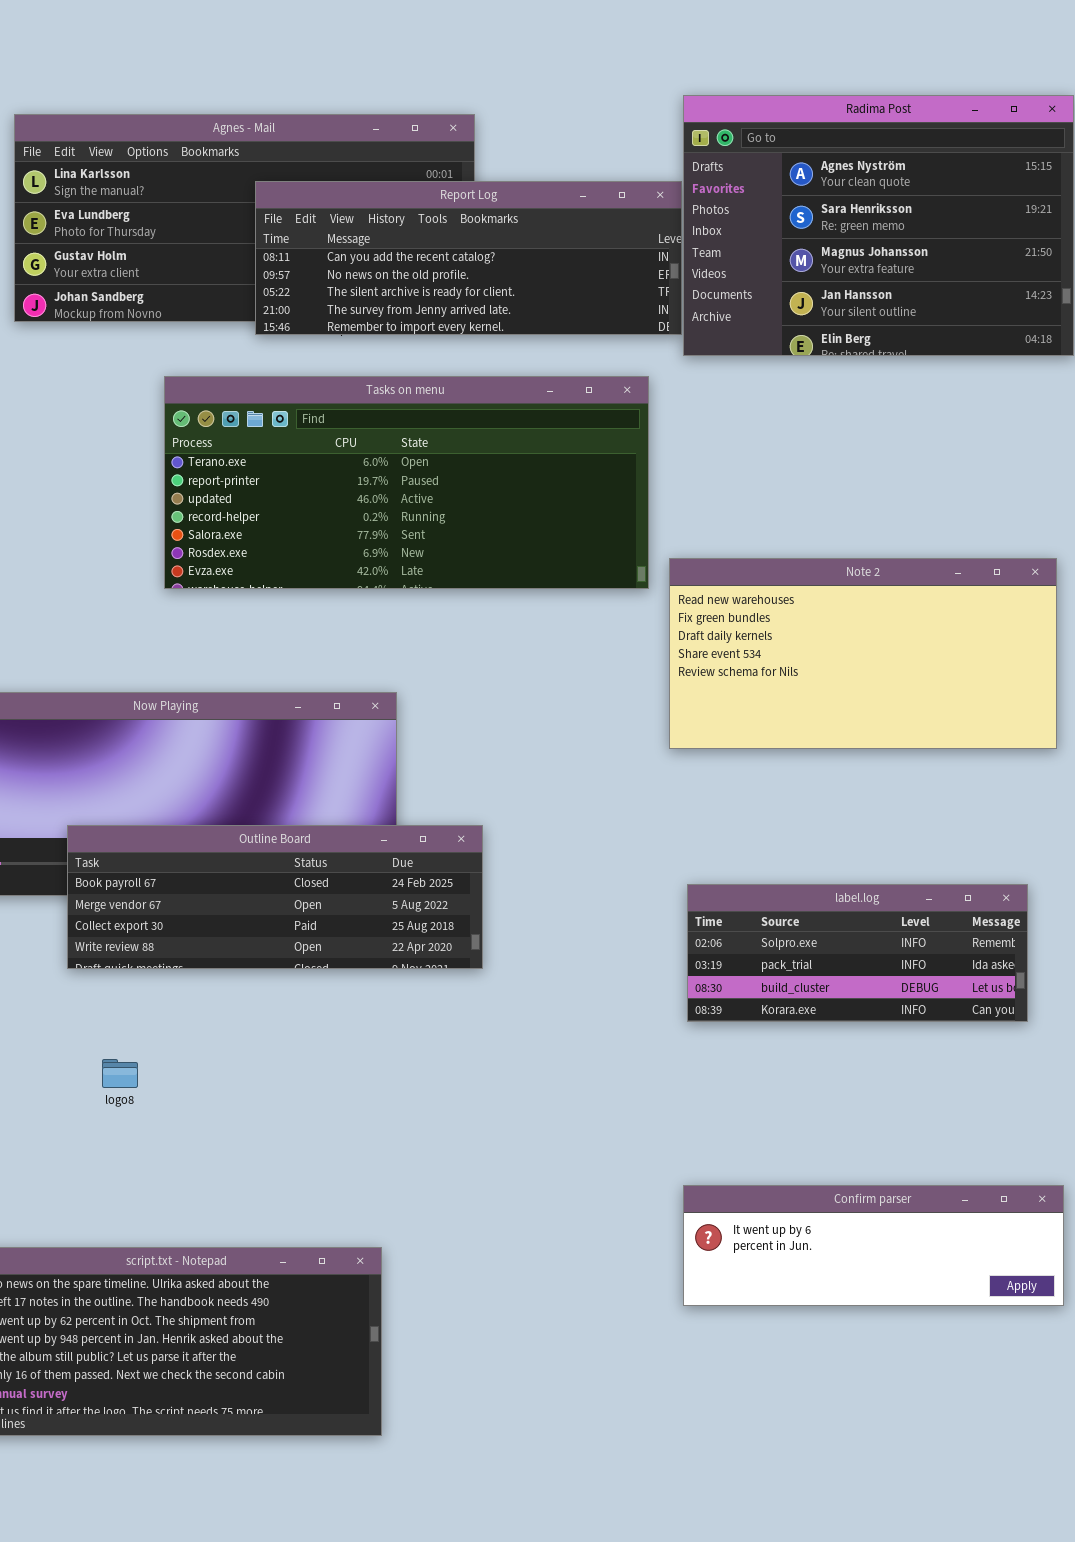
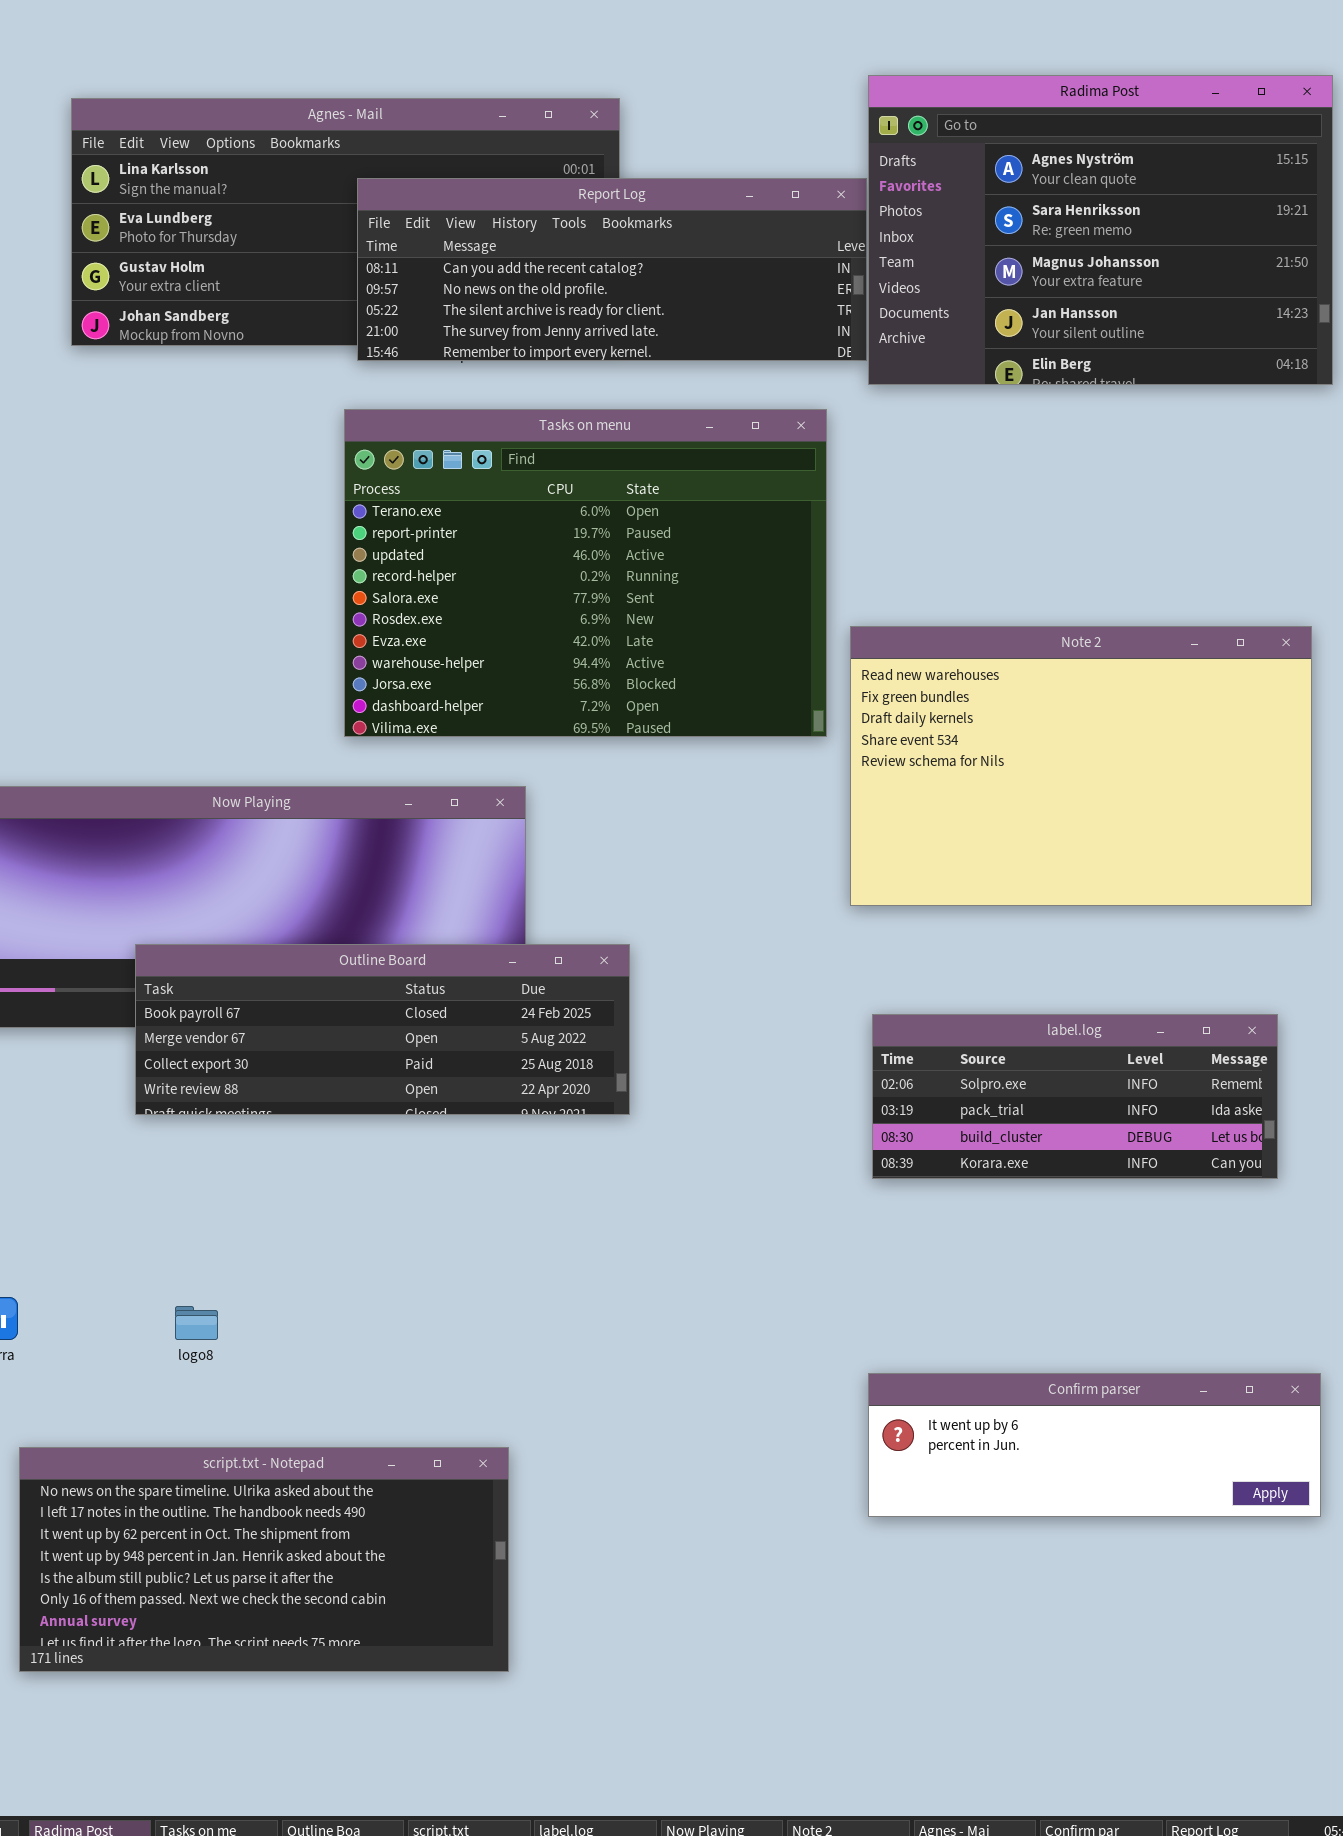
Tasks on menu: [164,376,649,589] -> [344,409,827,737], resized
Note 2: [669,558,1057,749] -> [850,626,1312,906], resized
logo8: [102,1059,138,1088] -> [175,1306,218,1340], moved

